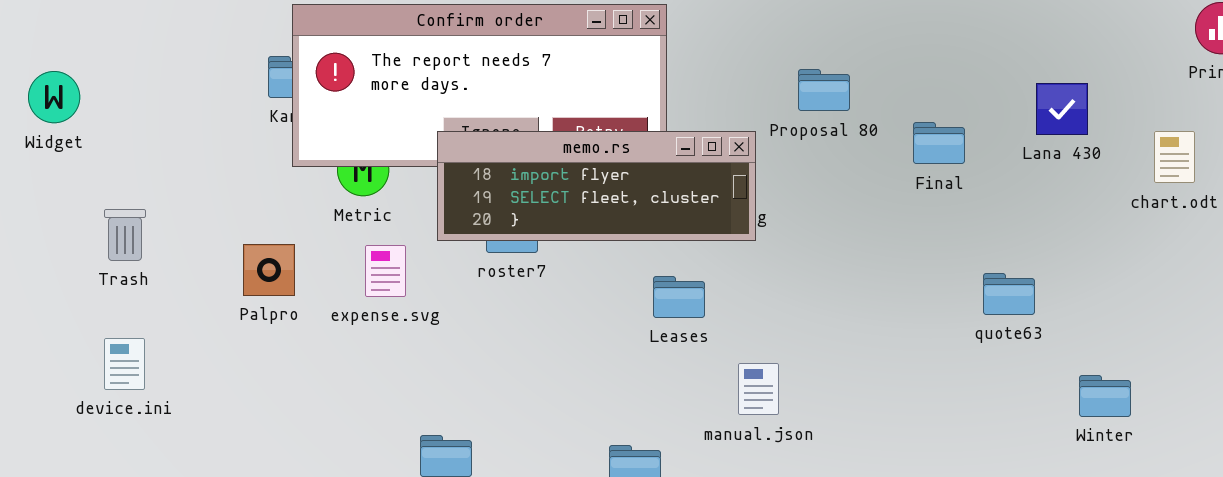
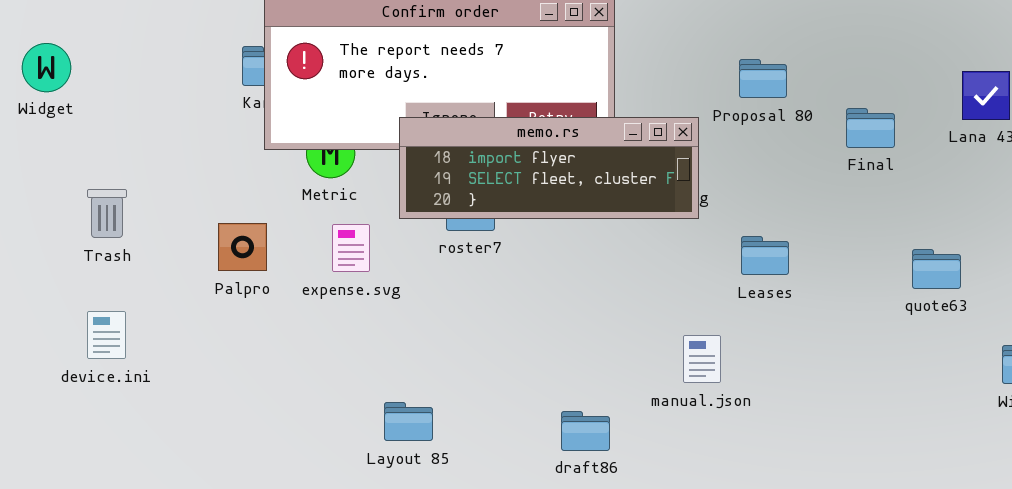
Widget: [28,71,80,123] -> [22,43,71,92], moved
Leases: [653,276,705,318] -> [741,236,789,275], moved

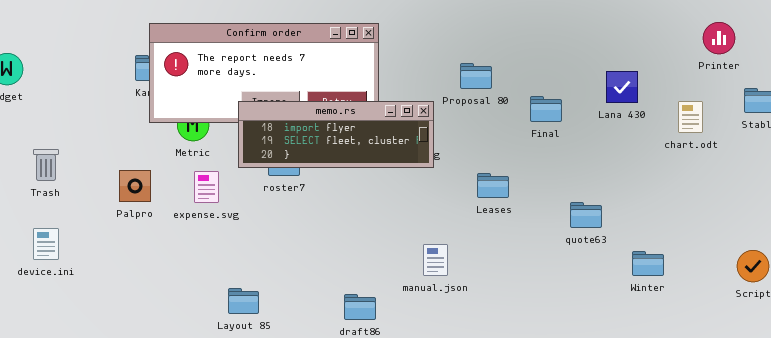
Leases: [741,236,789,275] -> [477,173,509,198], moved
quote63: [912,249,961,289] -> [570,202,602,228], moved

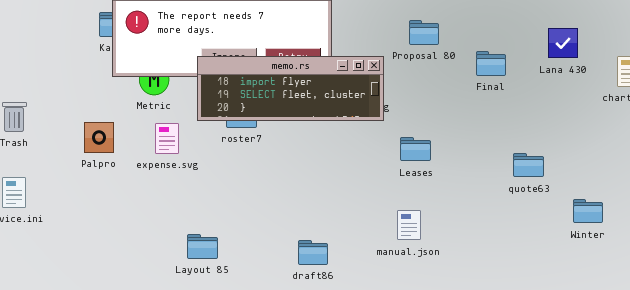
Leases: [477,173,509,198] -> [400,137,431,161], moved
manual.json: [423,244,448,276] -> [397,210,421,240], moved

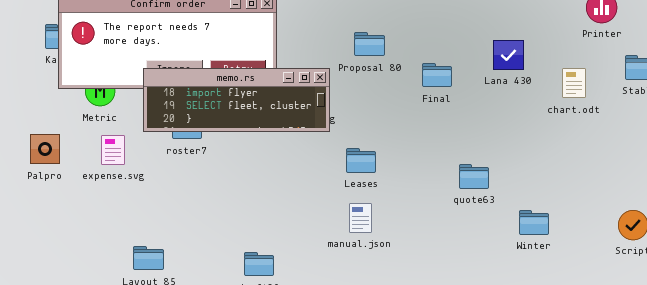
manual.json: [397,210,421,240] -> [349,203,372,233], moved

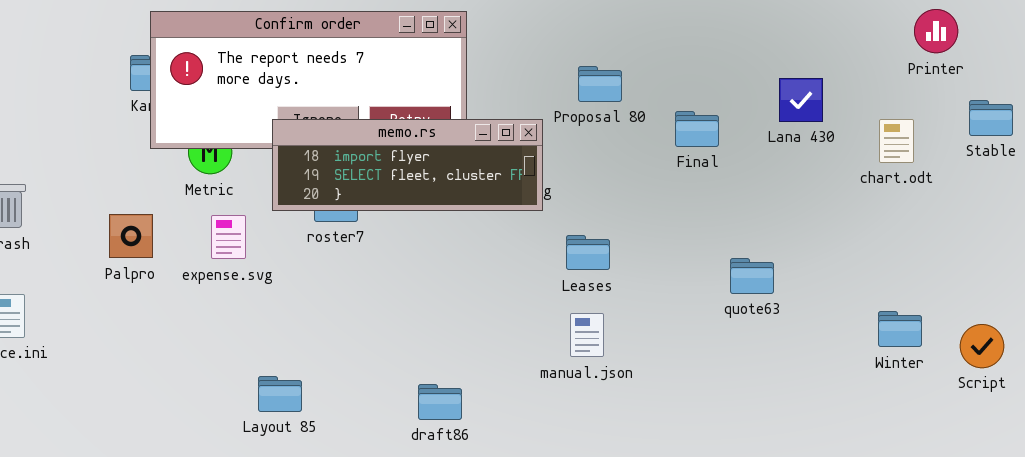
Winter: [519,210,549,235] -> [878,311,922,347], moved

